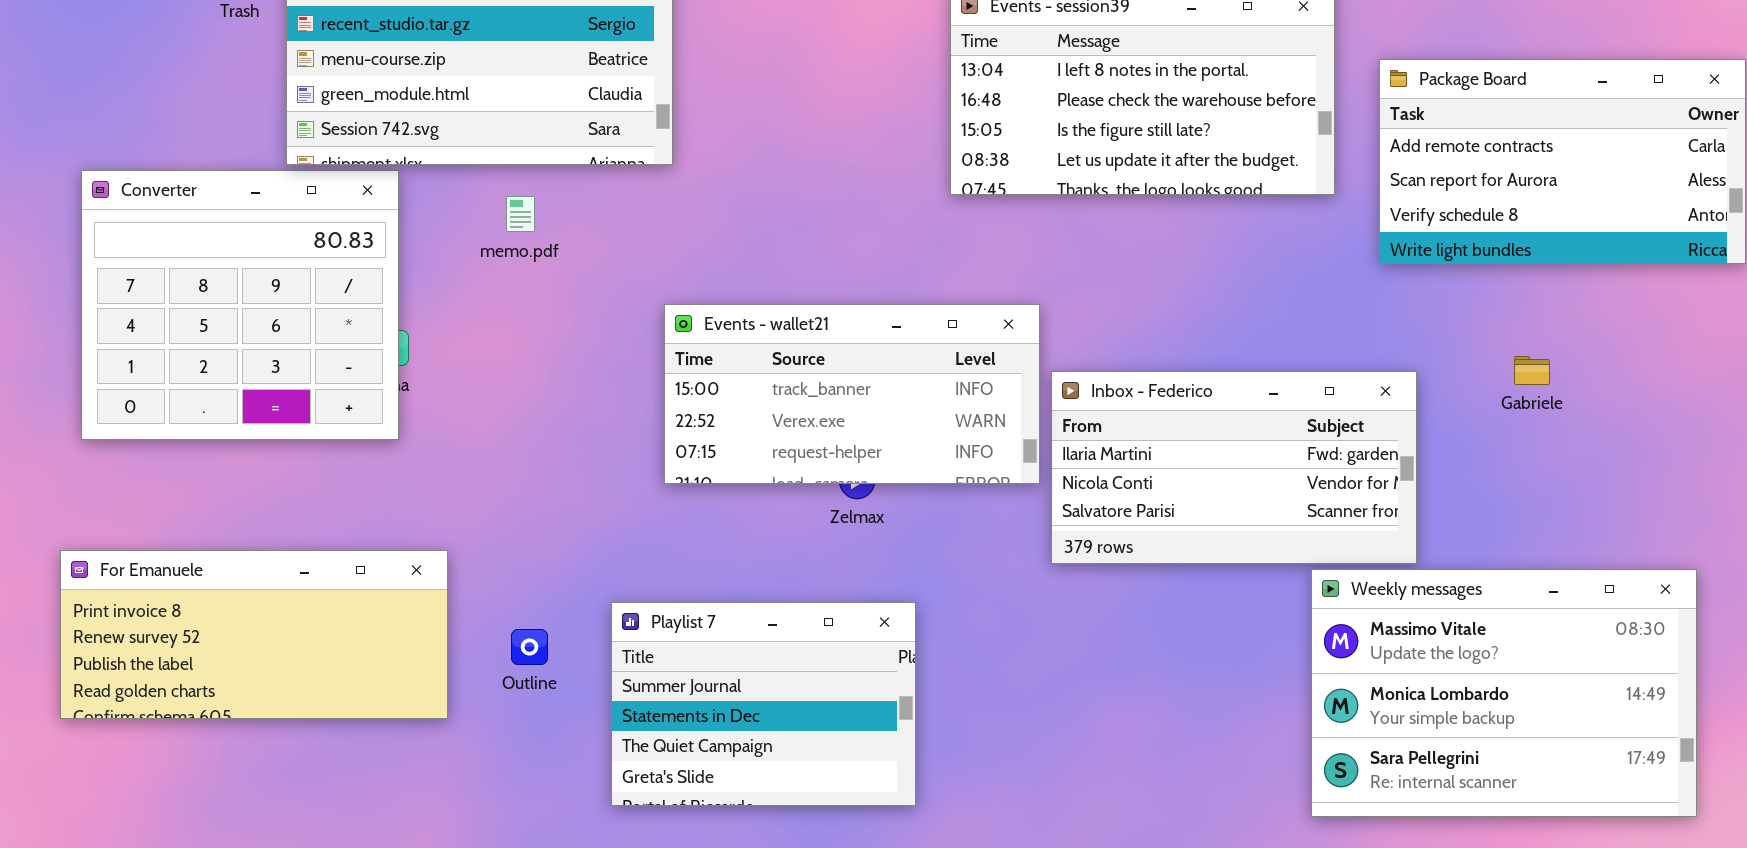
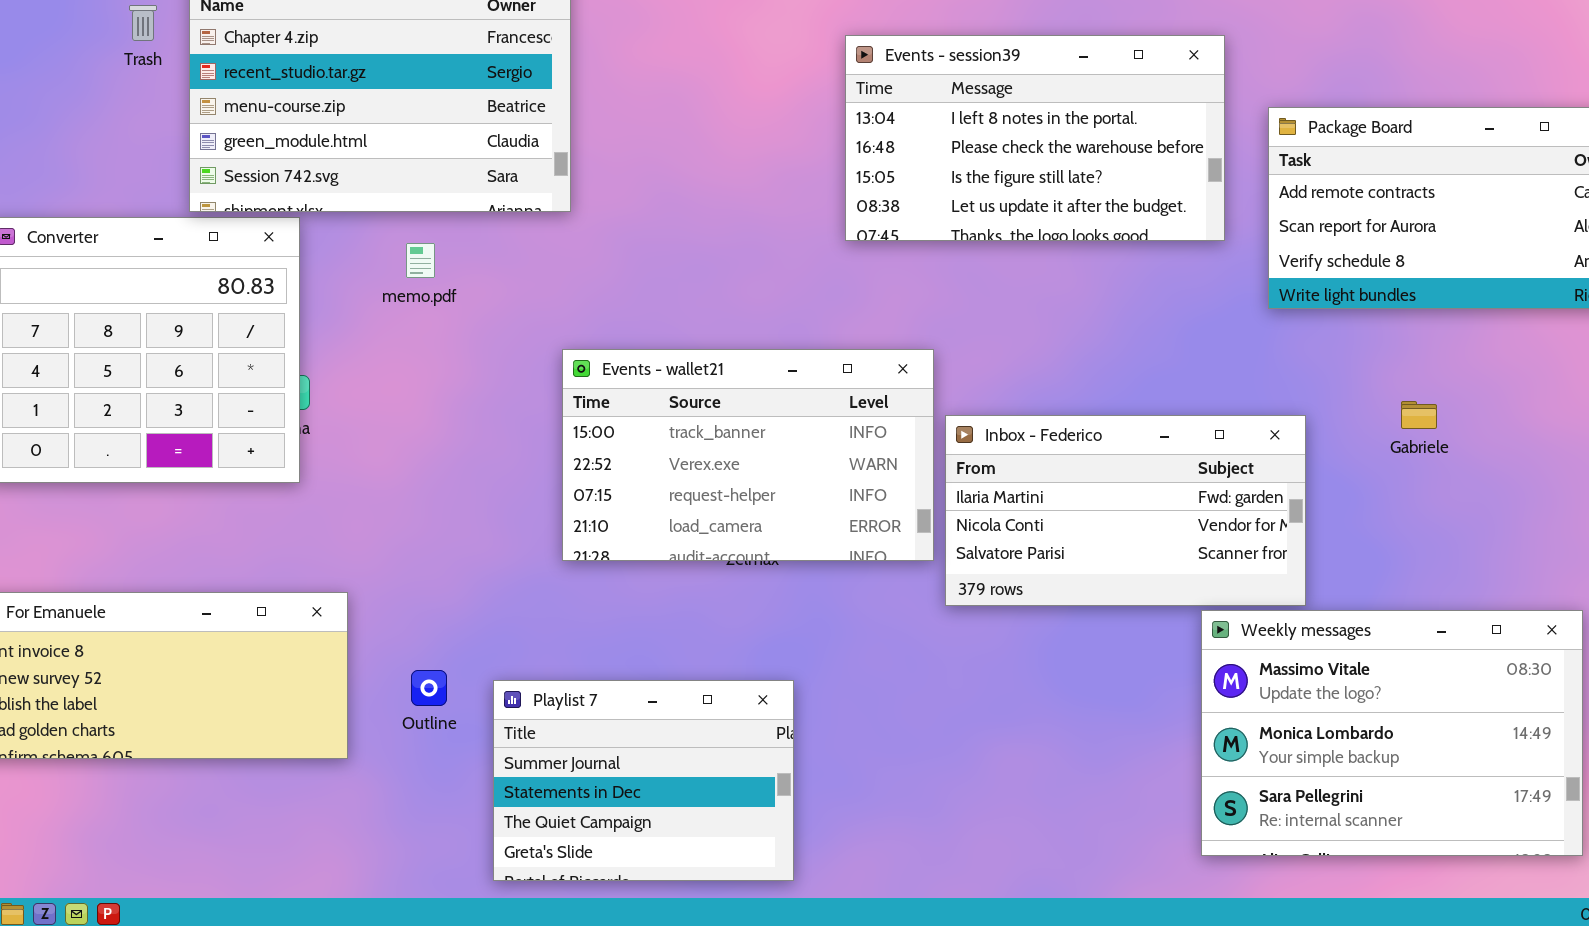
Events - wallet21: [664,304,1040,484] -> [562,349,934,561], resized
Playlist 7: [611,602,916,806] -> [493,680,794,881], moved

